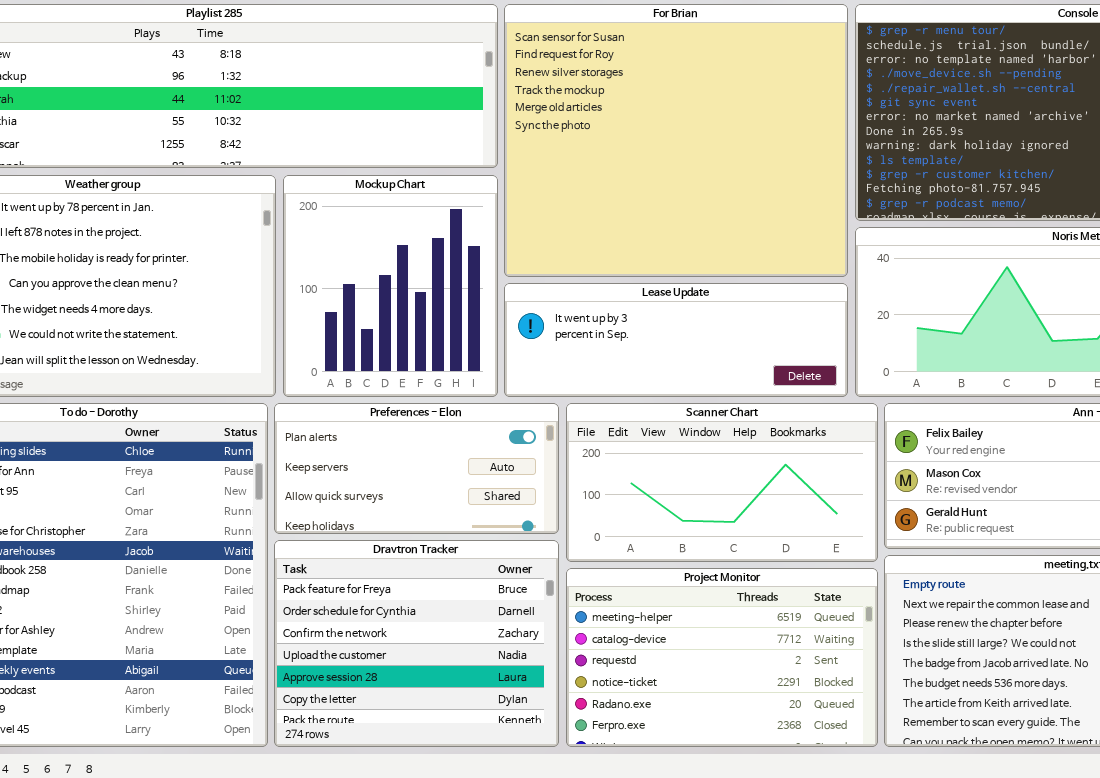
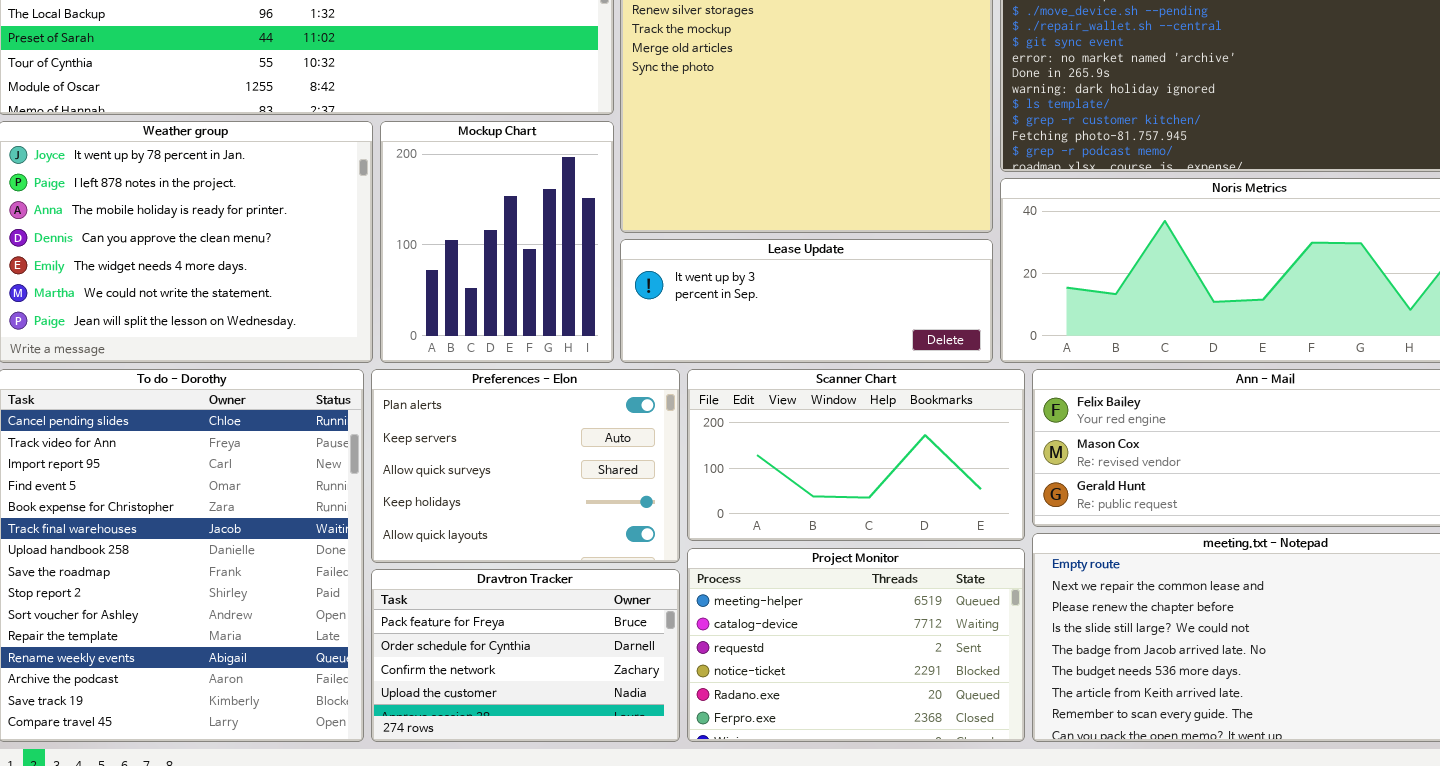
Preferences - Elon: [274,403,559,534] -> [371,369,680,563], resized
Dravtron Tracker: [274,540,559,747] -> [371,569,680,742], resized

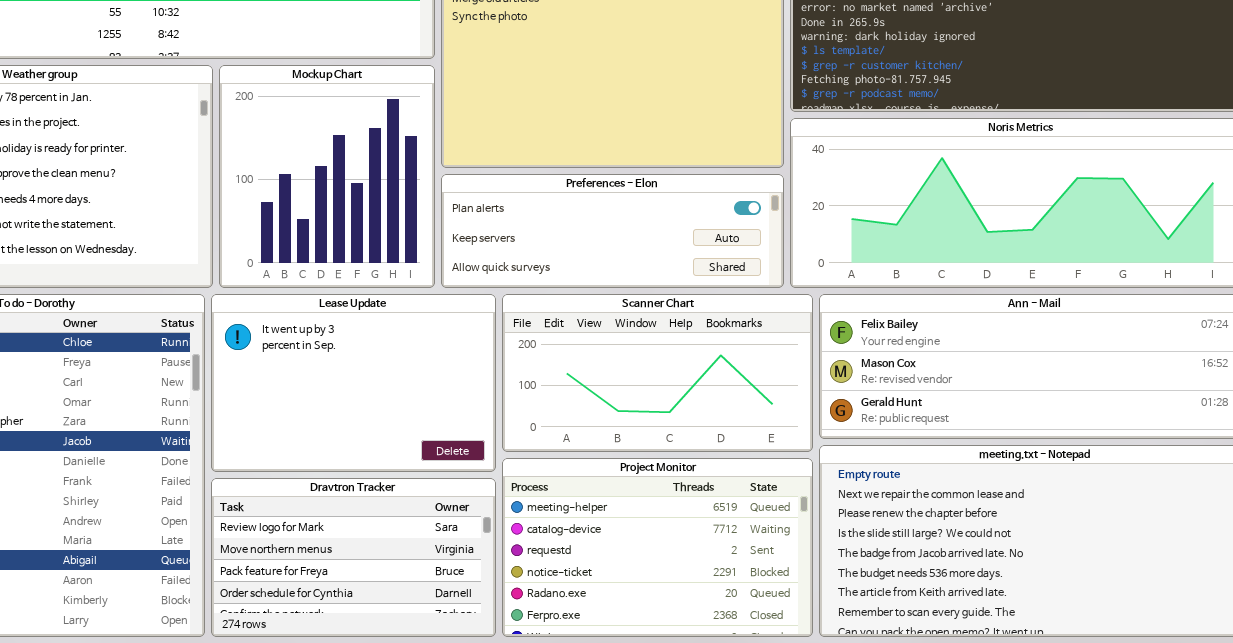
Lease Update: [620,239,993,363] -> [211,294,496,472], moved, resized
Preferences - Elon: [371,369,680,563] -> [441,174,784,288], moved, resized
Dravtron Tracker: [371,569,680,742] -> [211,478,496,637], scrolled up 2 rows

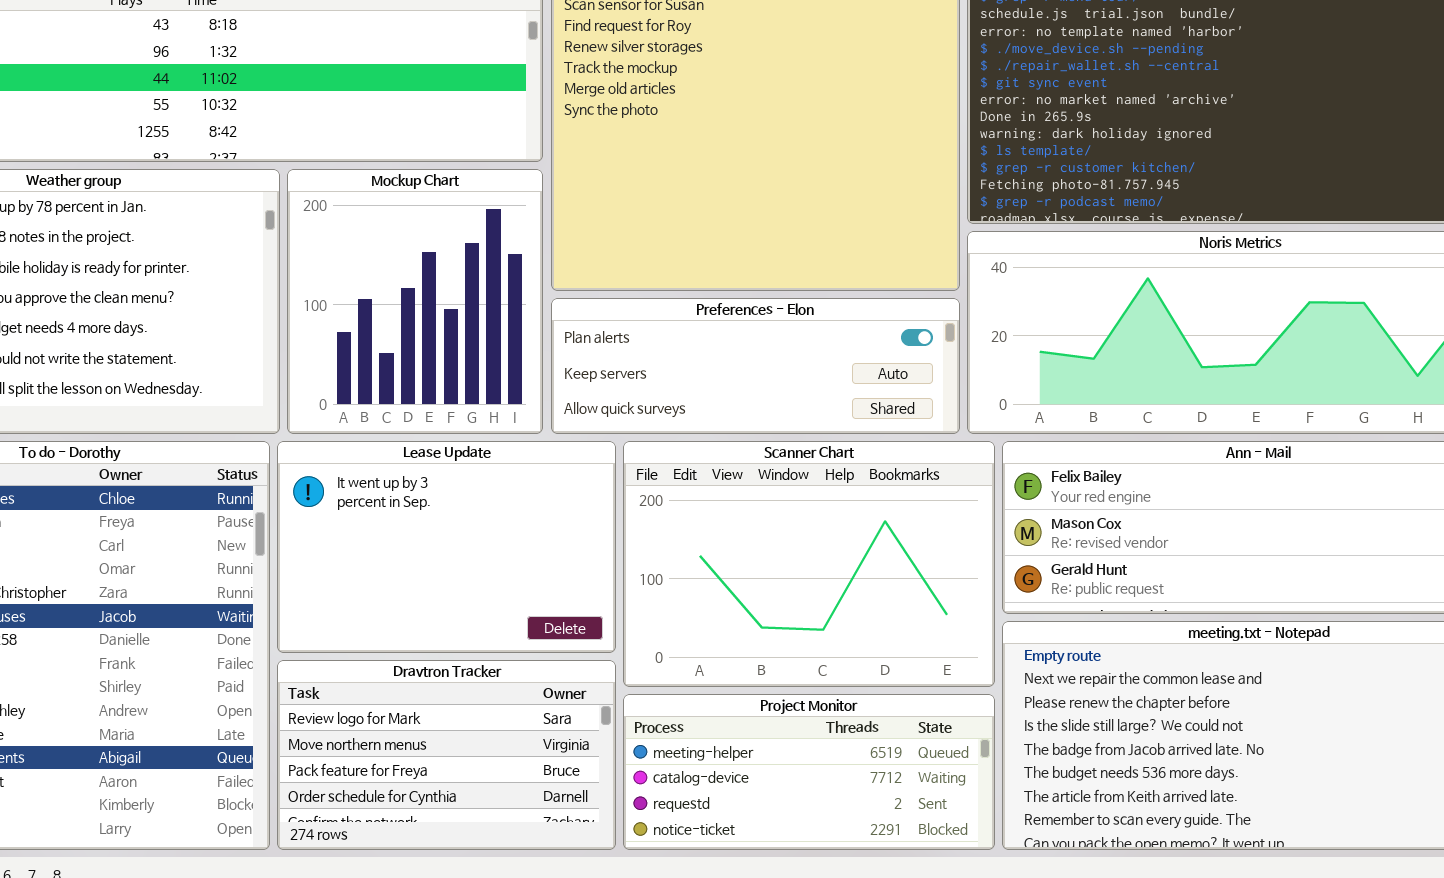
Scanner Chart: [502,294,813,452] -> [623,441,995,687], resized
Project Monitor: [502,458,813,637] -> [623,694,995,850], resized

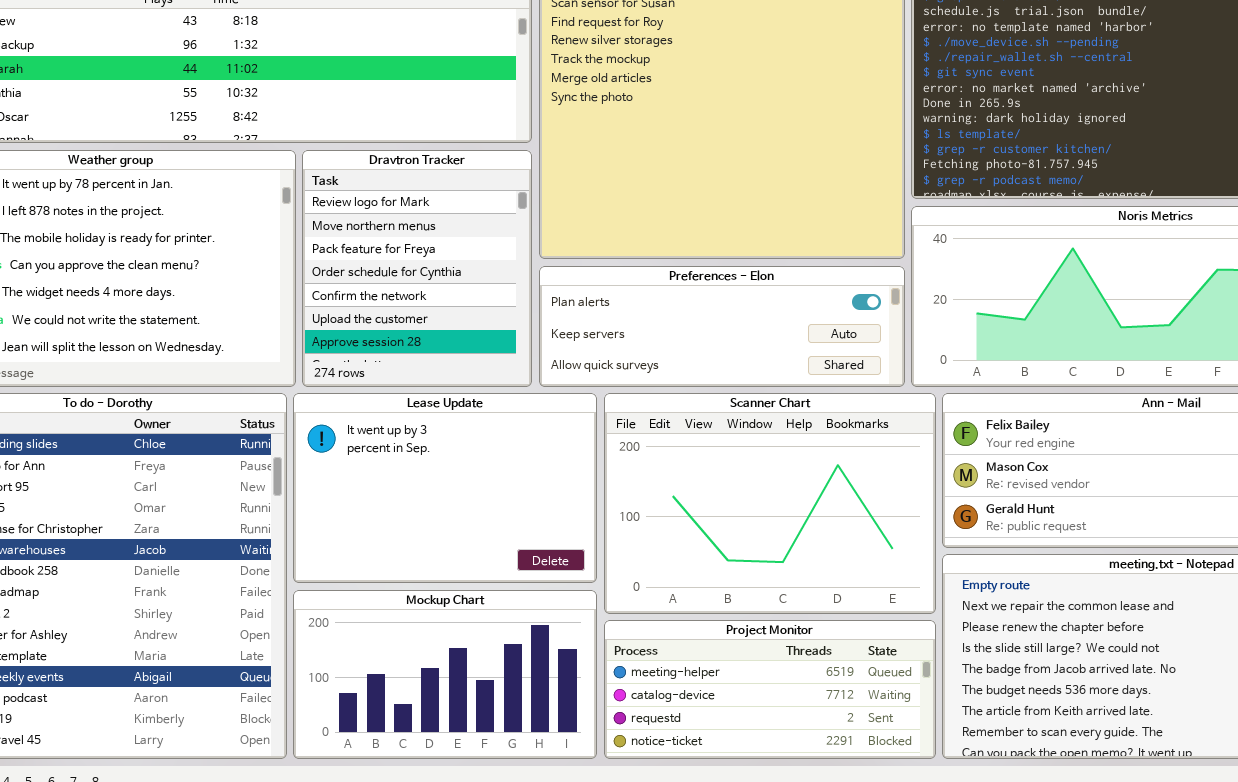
Mockup Chart: [287,169,543,434] -> [293,590,597,759], moved, resized
Dravtron Tracker: [277,660,616,850] -> [302,150,532,387], moved, resized

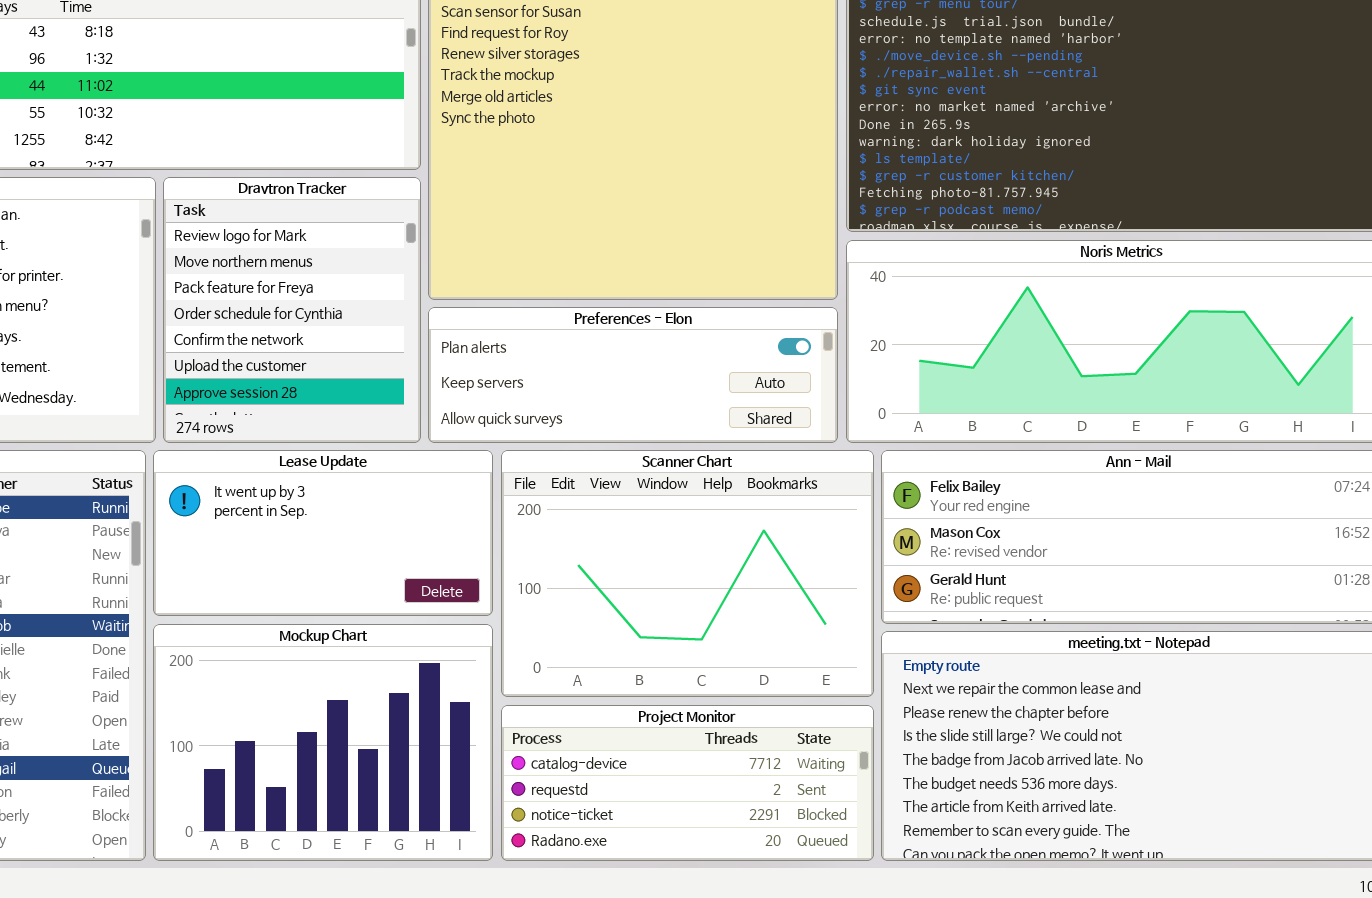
Lease Update: [293,393,597,583] -> [153,450,493,616], resized
Mockup Chart: [293,590,597,759] -> [153,624,493,861], resized
Project Monitor: [604,620,936,759] -> [501,705,874,861], scrolled down 1 row

